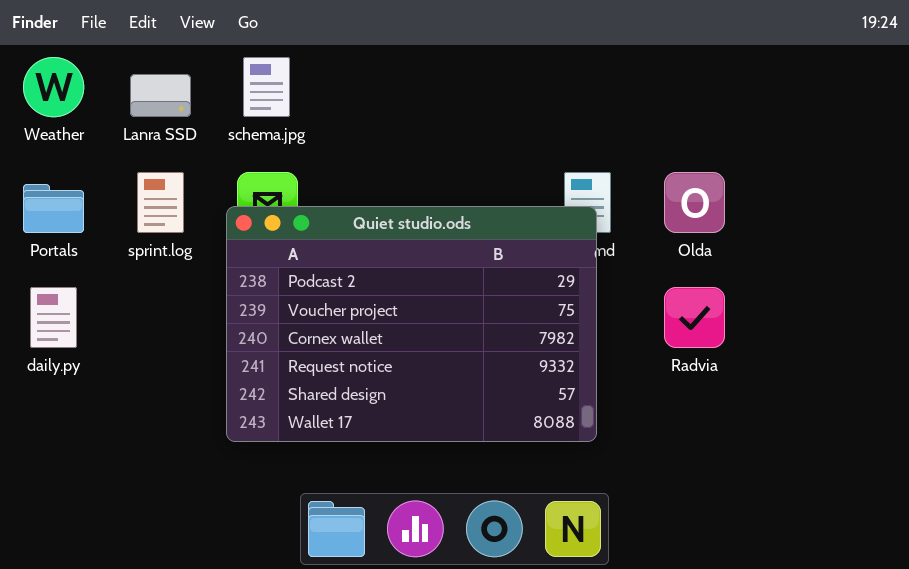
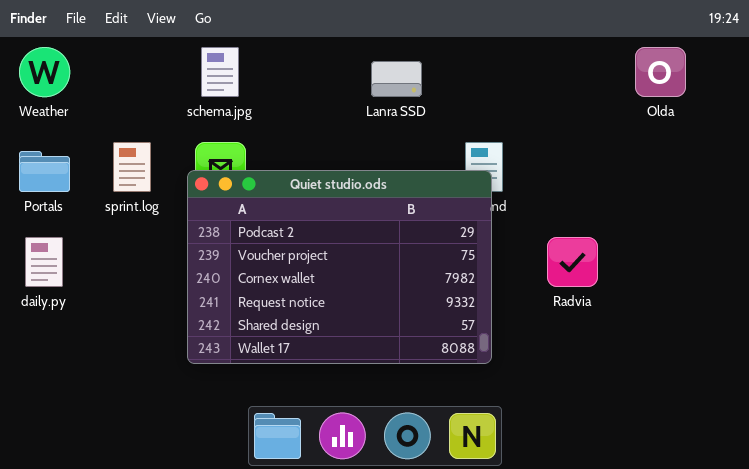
Lanra SSD: [130,74,191,117] -> [371,61,422,97], moved
Olda: [664,172,725,233] -> [635,47,686,97], moved

